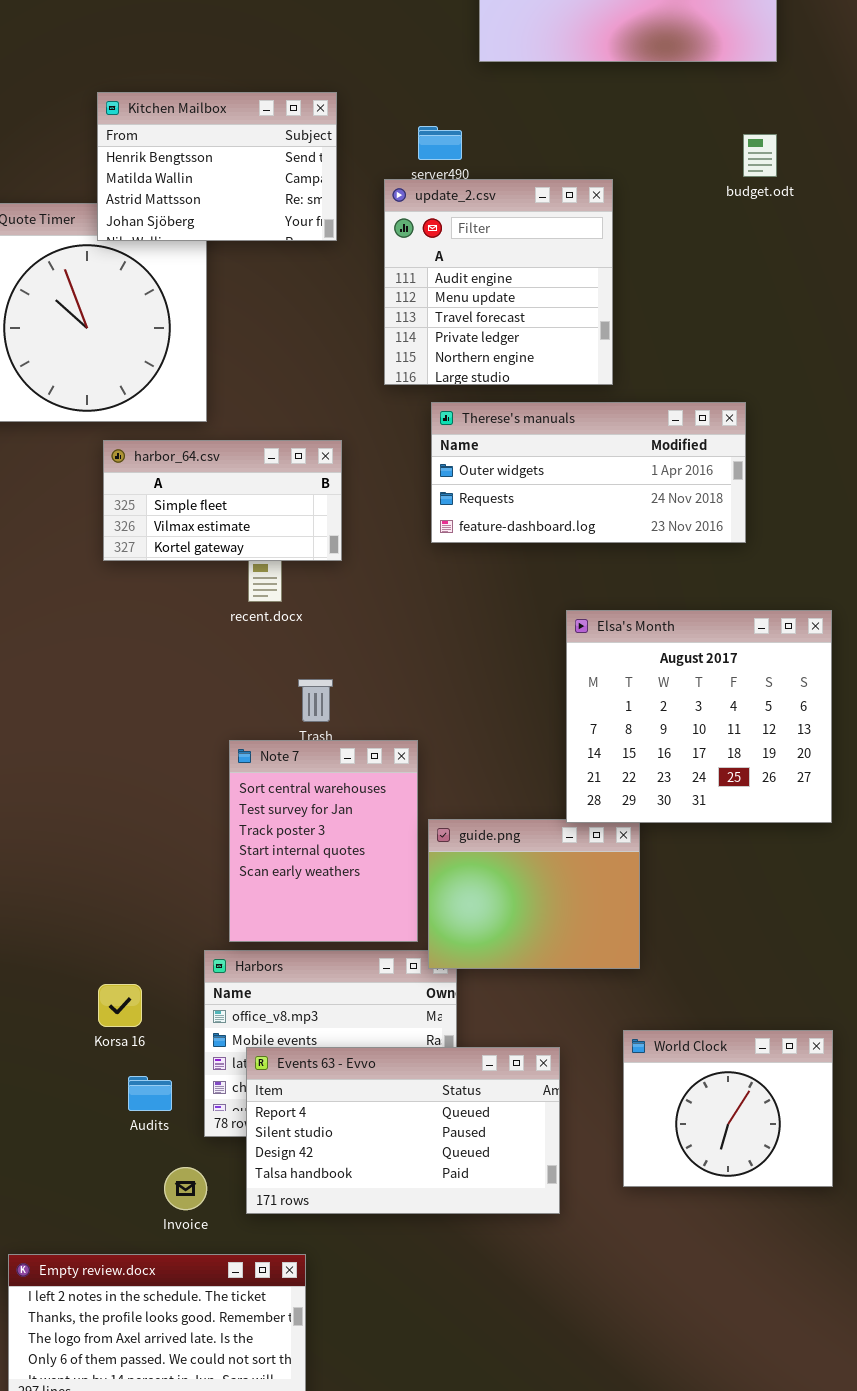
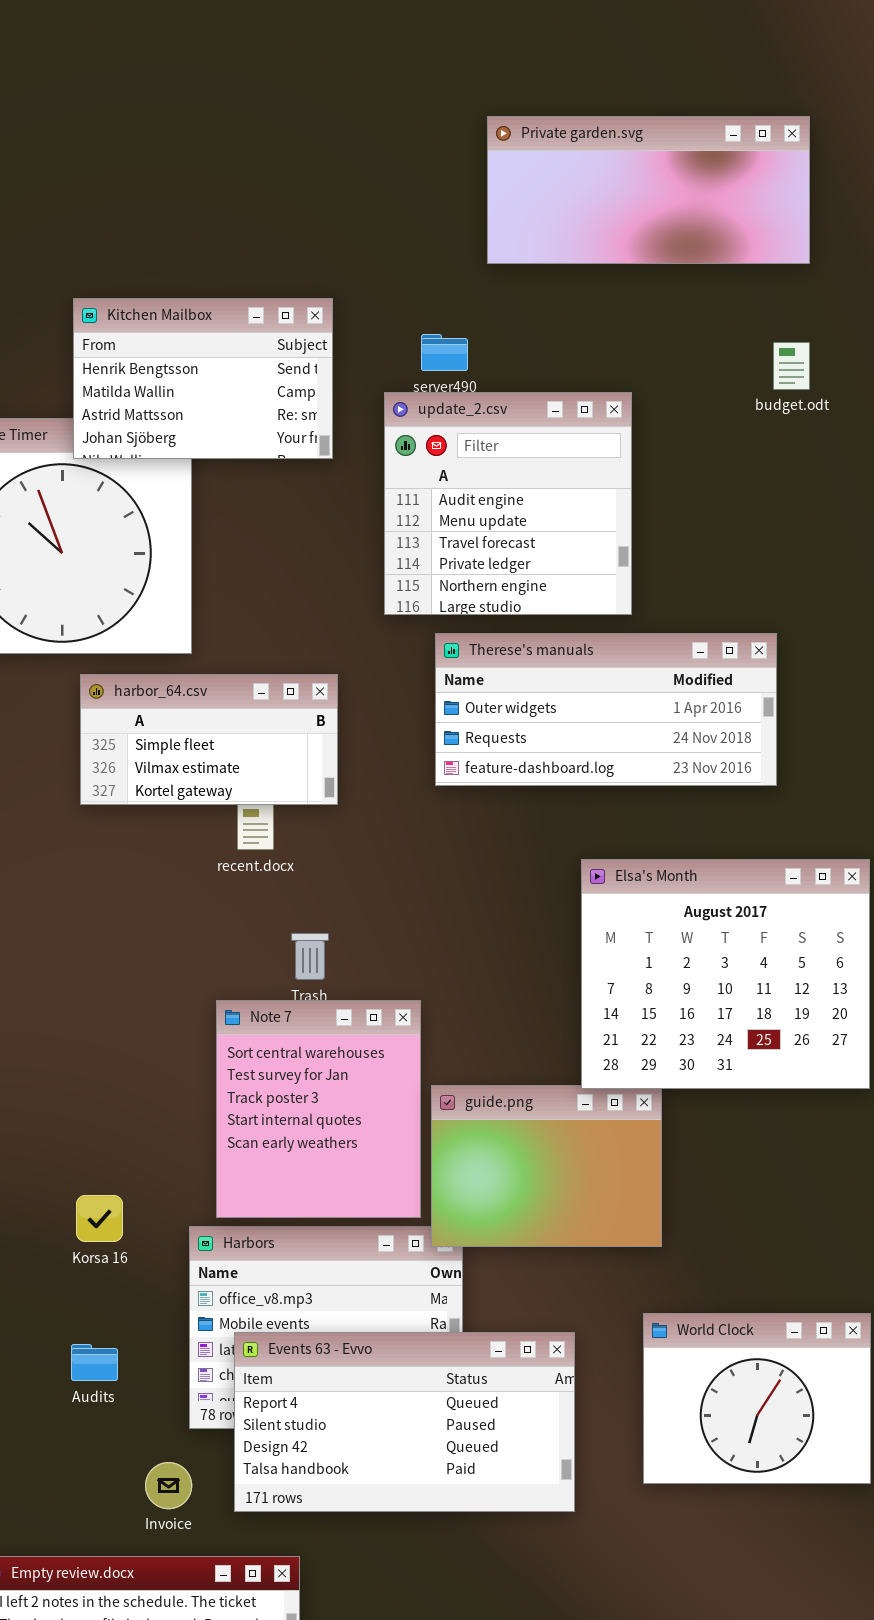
Korsa 16: [98,984,142,1027] -> [76,1195,123,1242], moved
Audits: [128,1076,172,1111] -> [71,1344,118,1381], moved

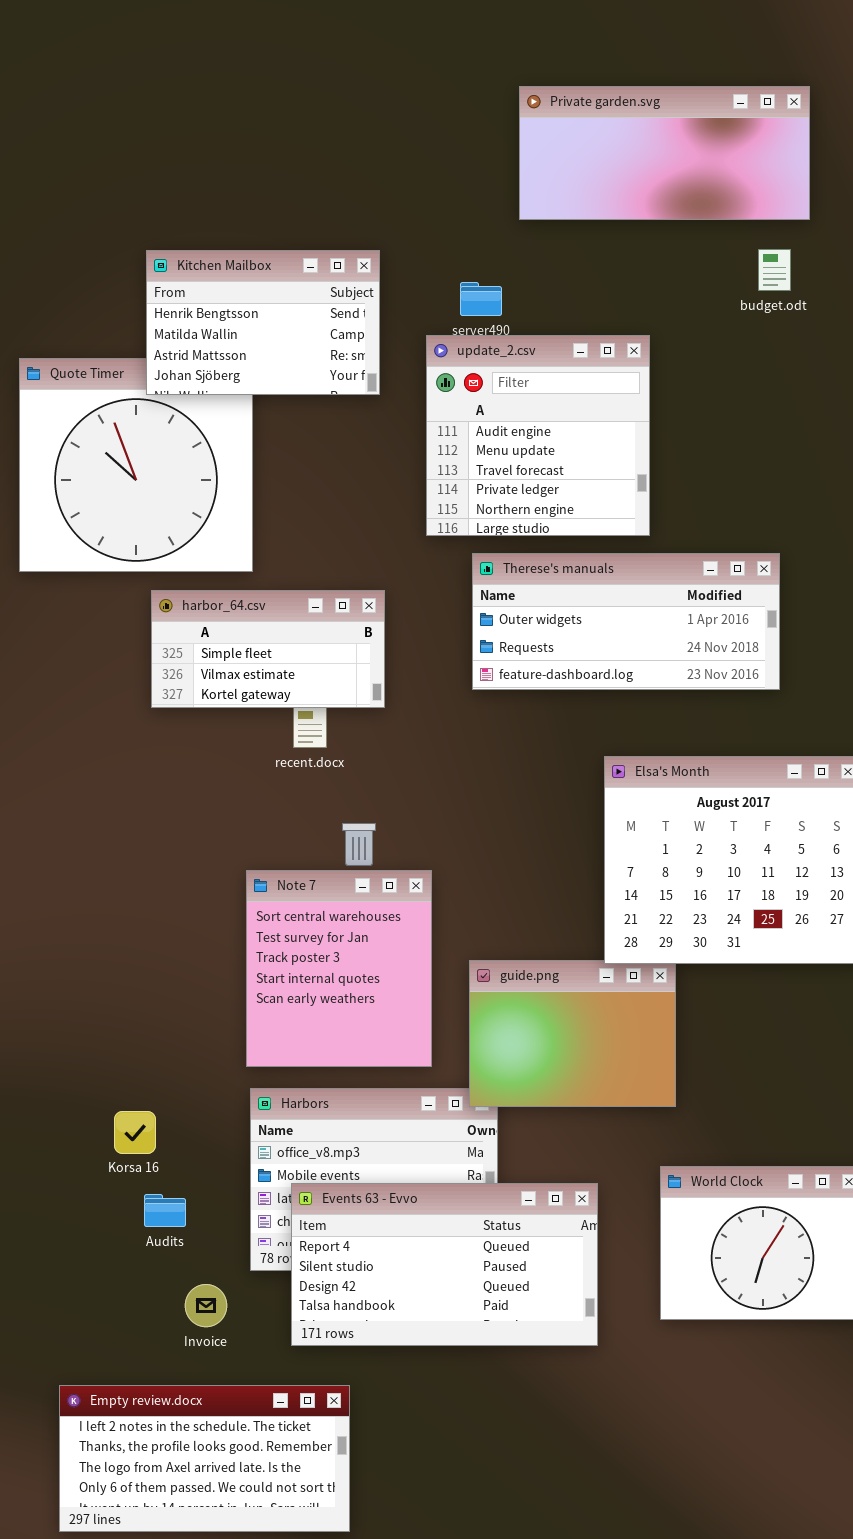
budget.odt: [773,342,810,390] -> [758,249,791,291], moved
Note 7: [216,1000,421,1218] -> [246,870,432,1067], moved
Korsa 16: [76,1195,123,1242] -> [114,1111,156,1154], moved
Invoice: [145,1462,192,1509] -> [185,1284,227,1327], moved

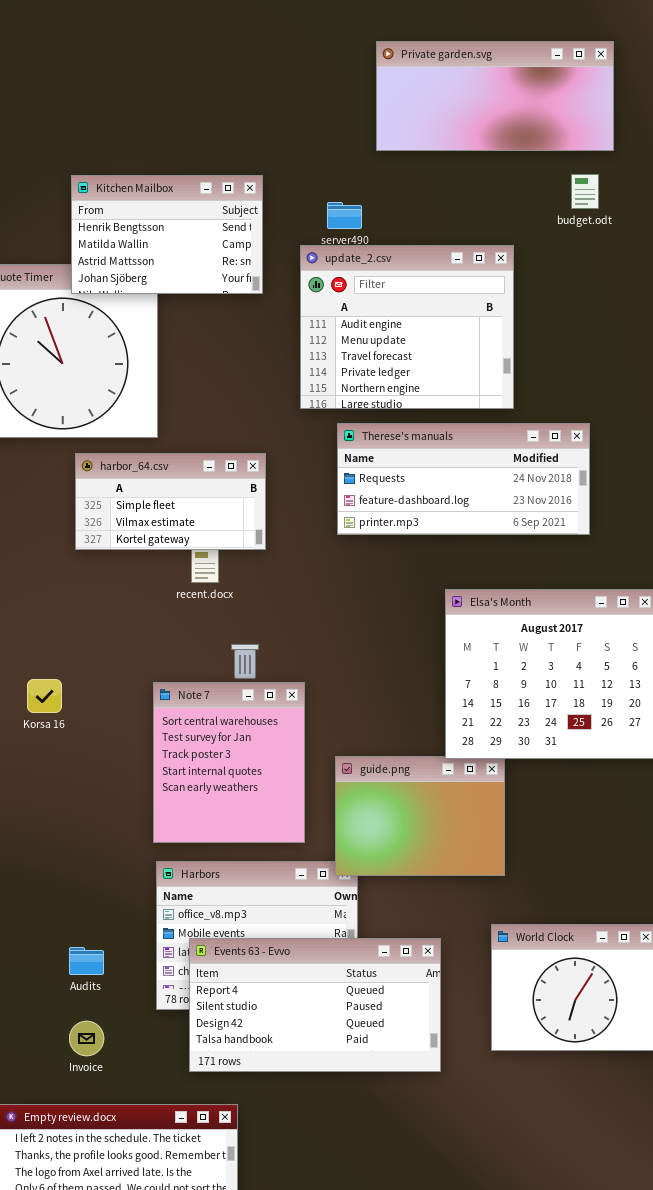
update_2.csv: [426,335,650,536] -> [300,245,514,409], resized
Therese's manuals: [472,553,780,690] -> [337,423,590,535], scrolled down 1 row
Korsa 16: [114,1111,156,1154] -> [27,679,62,713], moved
Invoice: [185,1284,227,1327] -> [69,1021,104,1056], moved

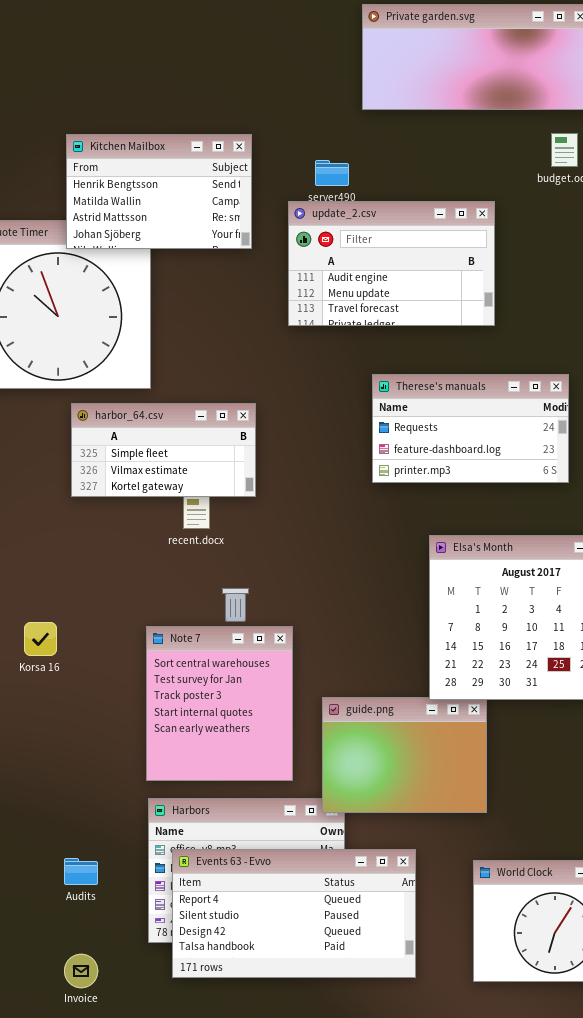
update_2.csv: [300,245,514,409] -> [288,201,495,326], resized
Therese's manuals: [337,423,590,535] -> [372,374,569,483], resized
Events 63 - Evvo: [189,938,441,1072] -> [172,849,416,978], moved
Audits: [69,947,104,975] -> [64,858,98,885], moved

